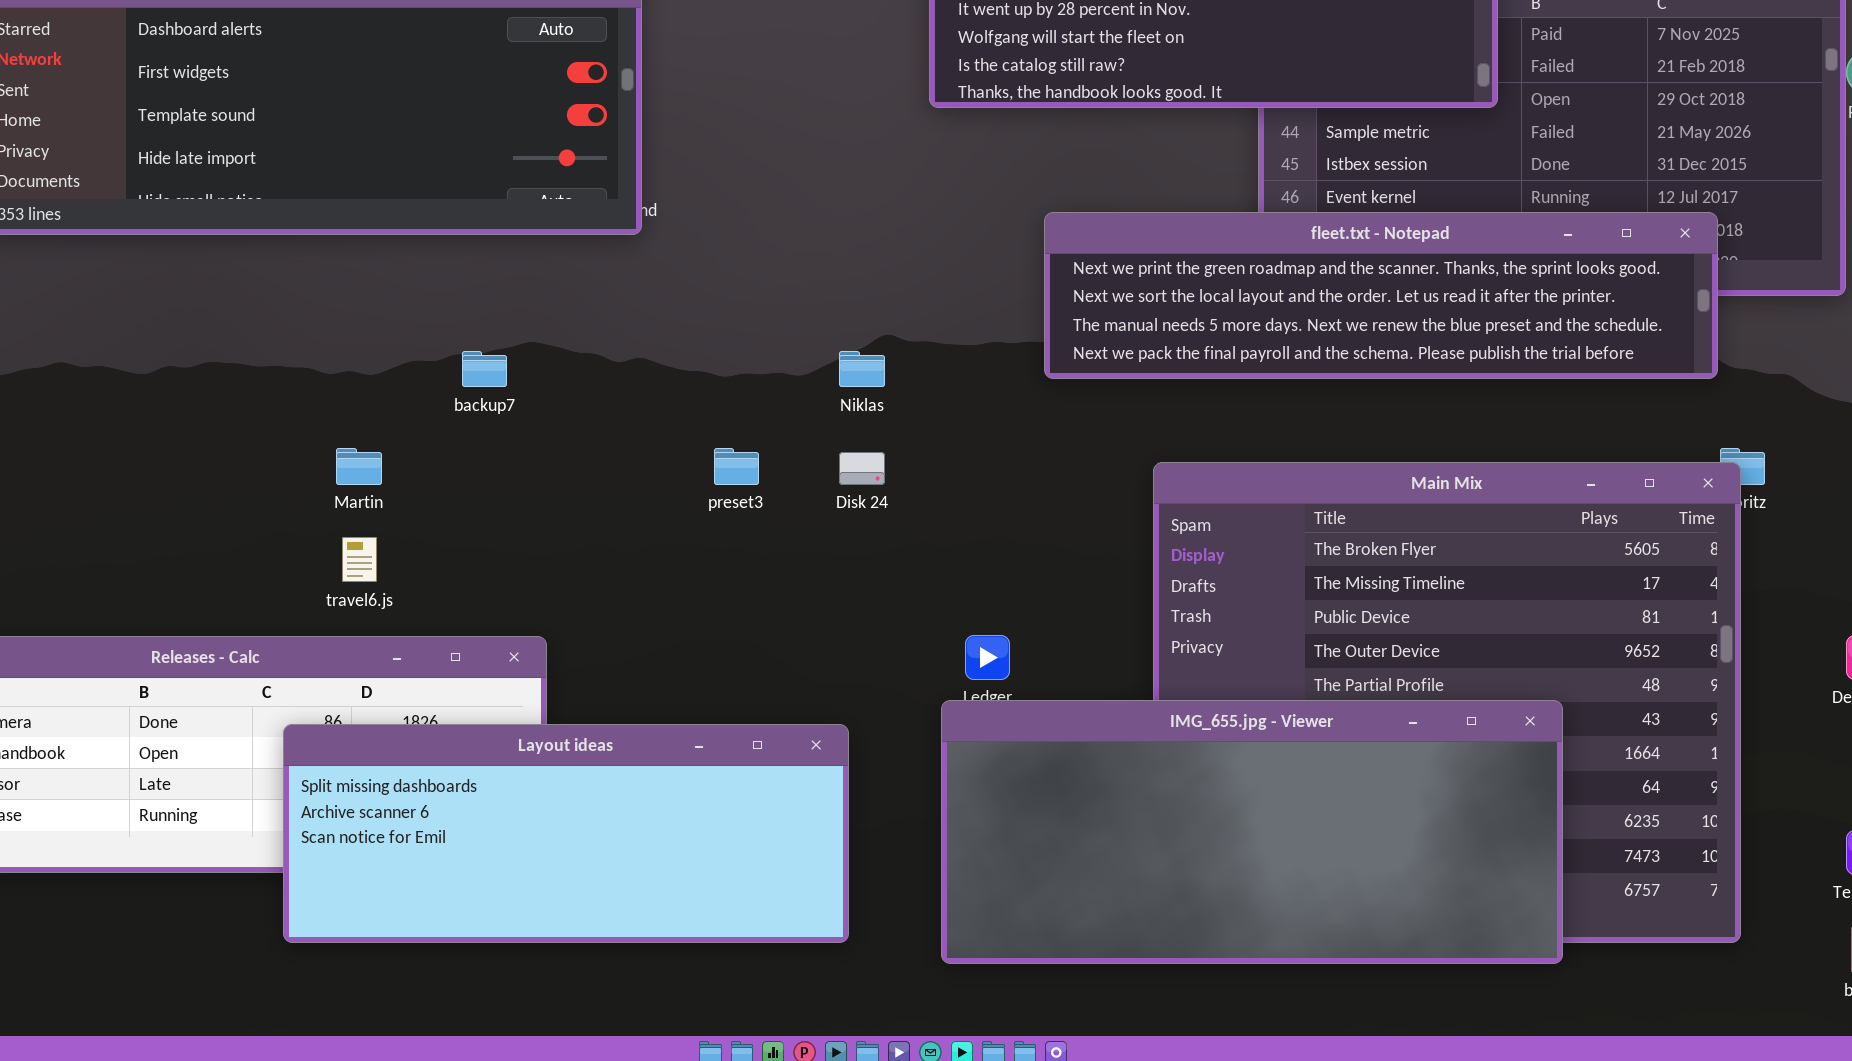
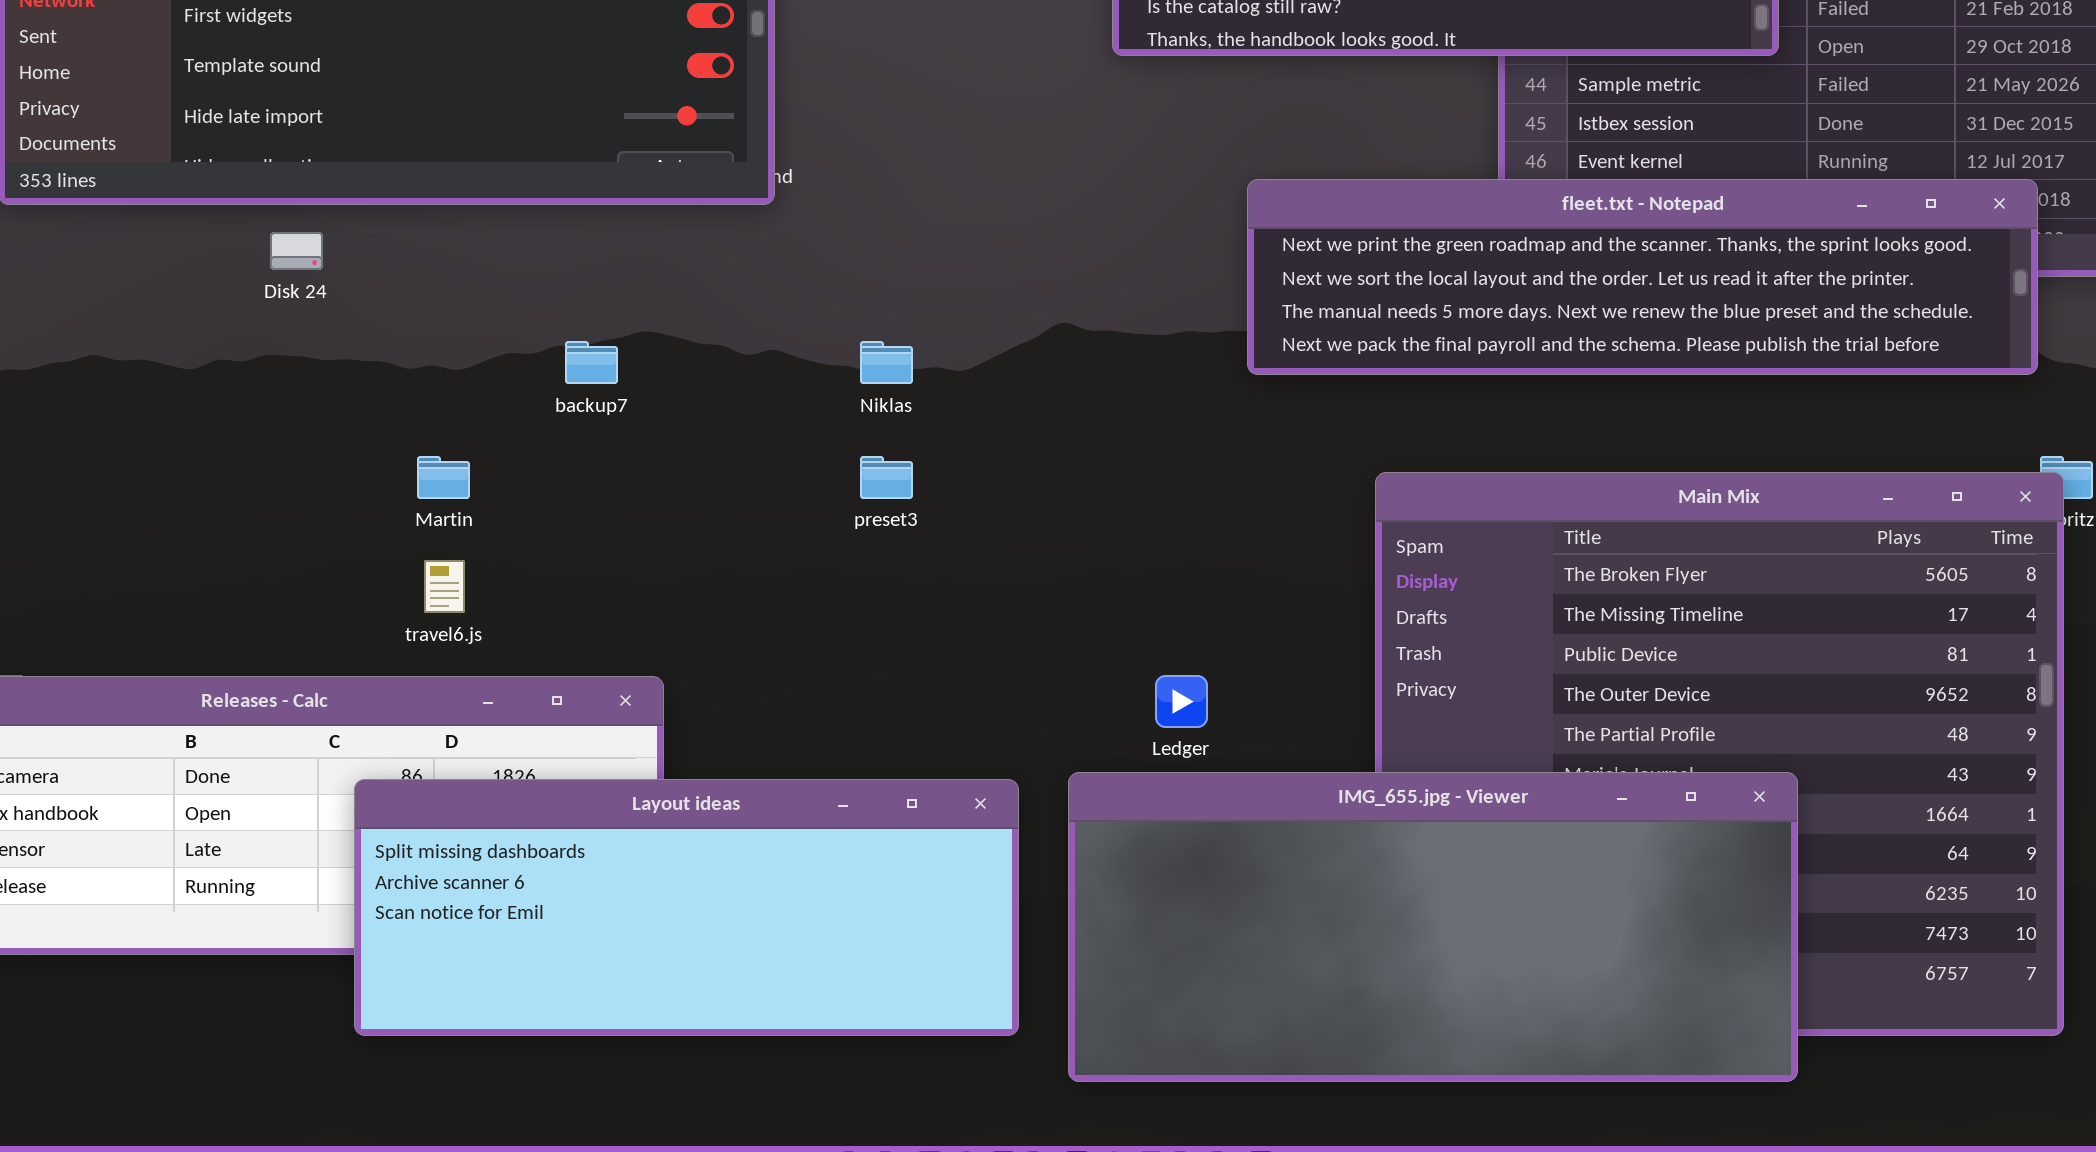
Niklas: [839,351,885,387] -> [860,341,913,384], moved
Disk 24: [839,452,885,485] -> [270,232,323,270], moved
IMG_655.jpg - Viewer: [941,700,1563,964] -> [1068,772,1798,1082], moved

